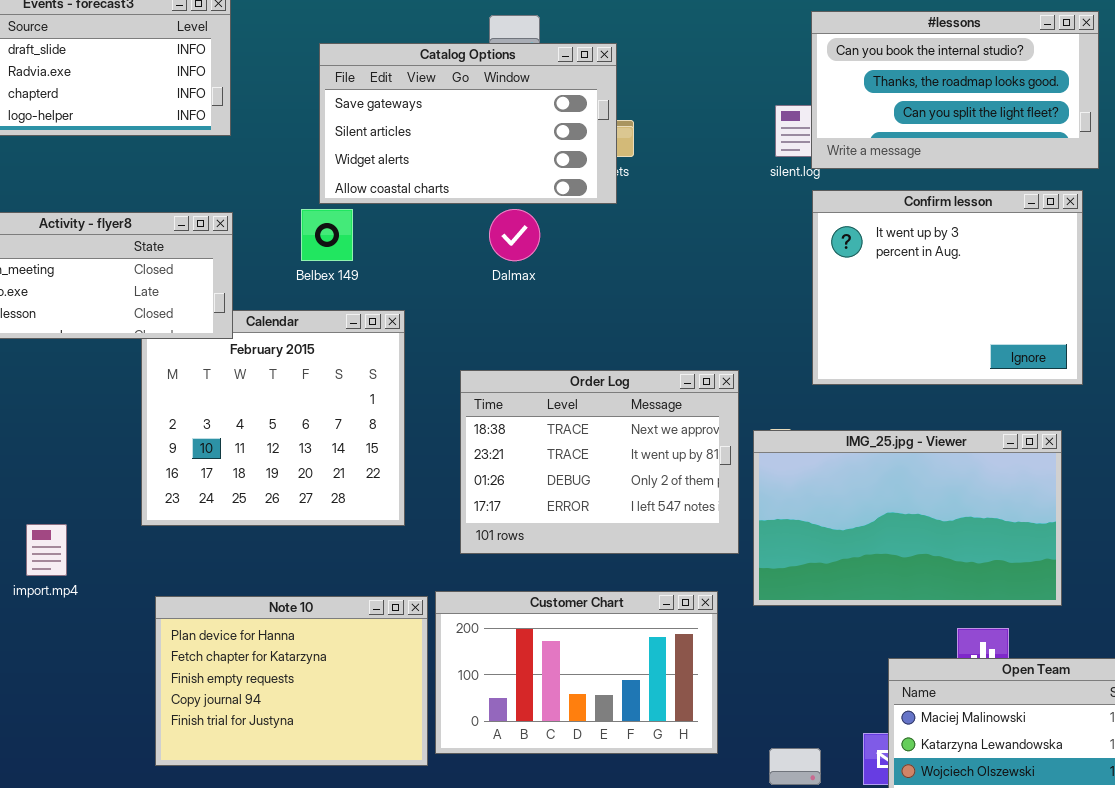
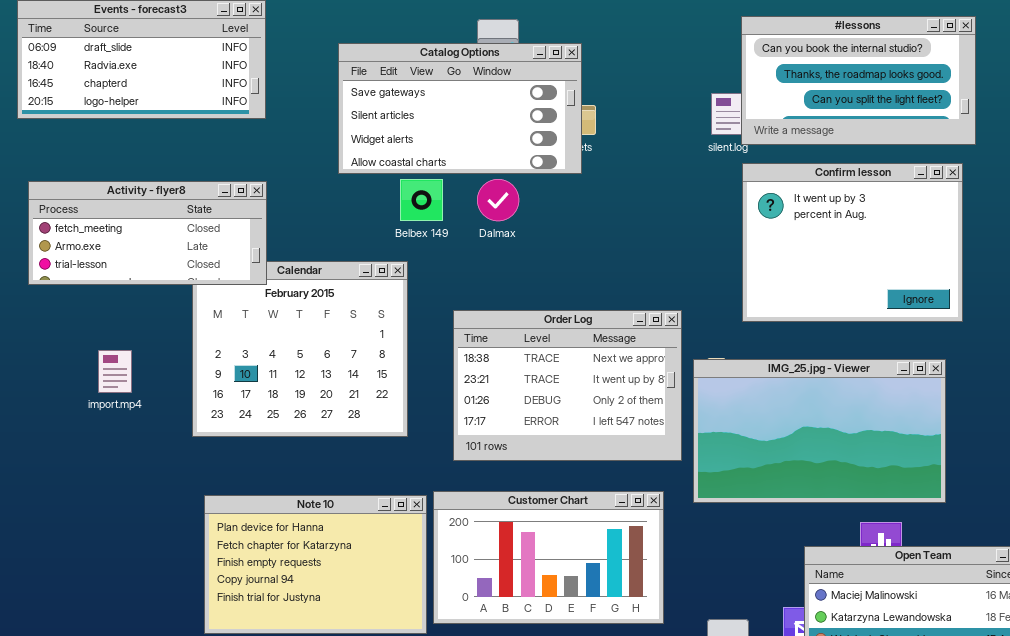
Belbex 149: [301,209,353,261] -> [400,179,443,221], moved
import.mp4: [26,524,67,576] -> [98,350,132,393], moved

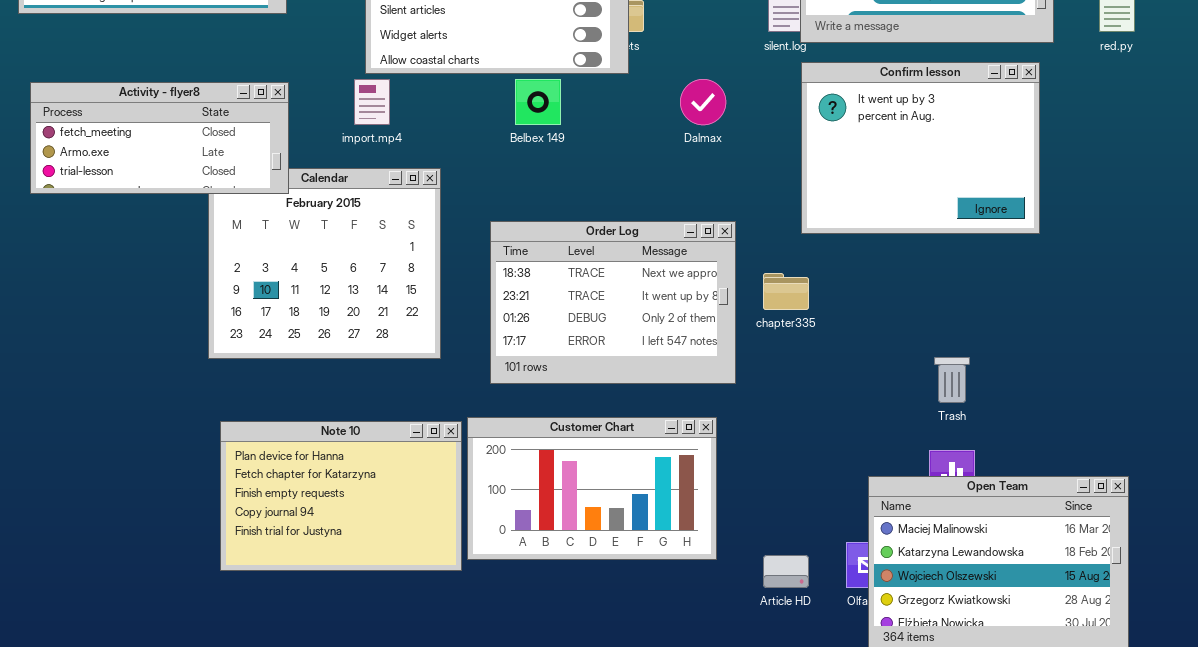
Belbex 149: [400,179,443,221] -> [515,79,561,125], moved
Dalmax: [477,179,519,221] -> [680,79,726,125], moved
import.mp4: [98,350,132,393] -> [354,79,390,125], moved
IMG_25.jpg - Viewer: [693,359,946,503] -> none, closed

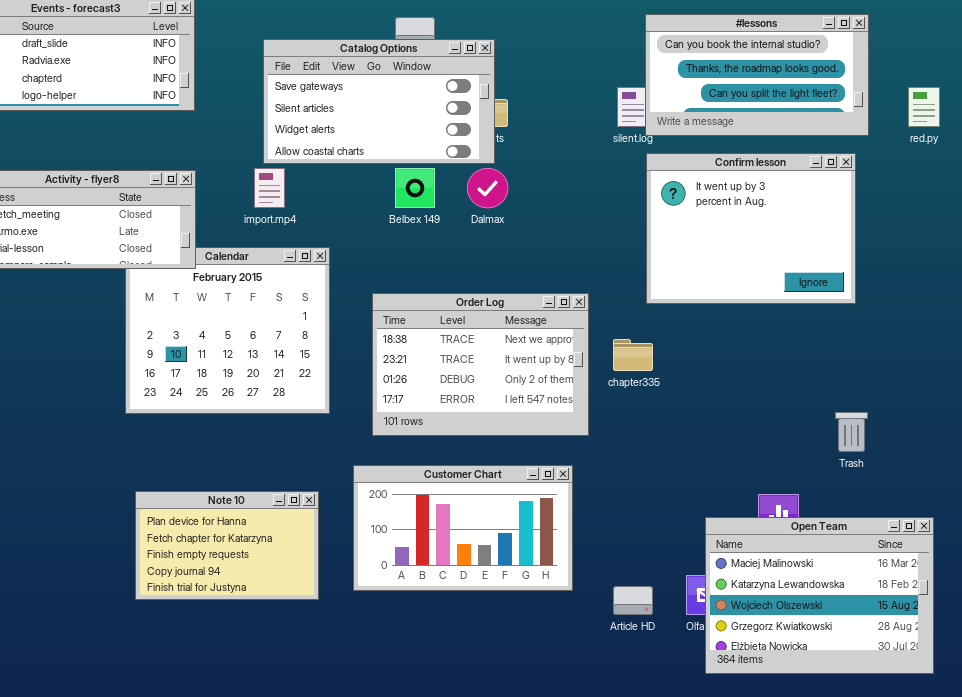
Dalmax: [680,79,726,125] -> [467,168,508,208], moved
Trash: [934,357,970,403] -> [835,412,868,452], moved
Note 10: [220,421,462,571] -> [135,491,319,600], resized

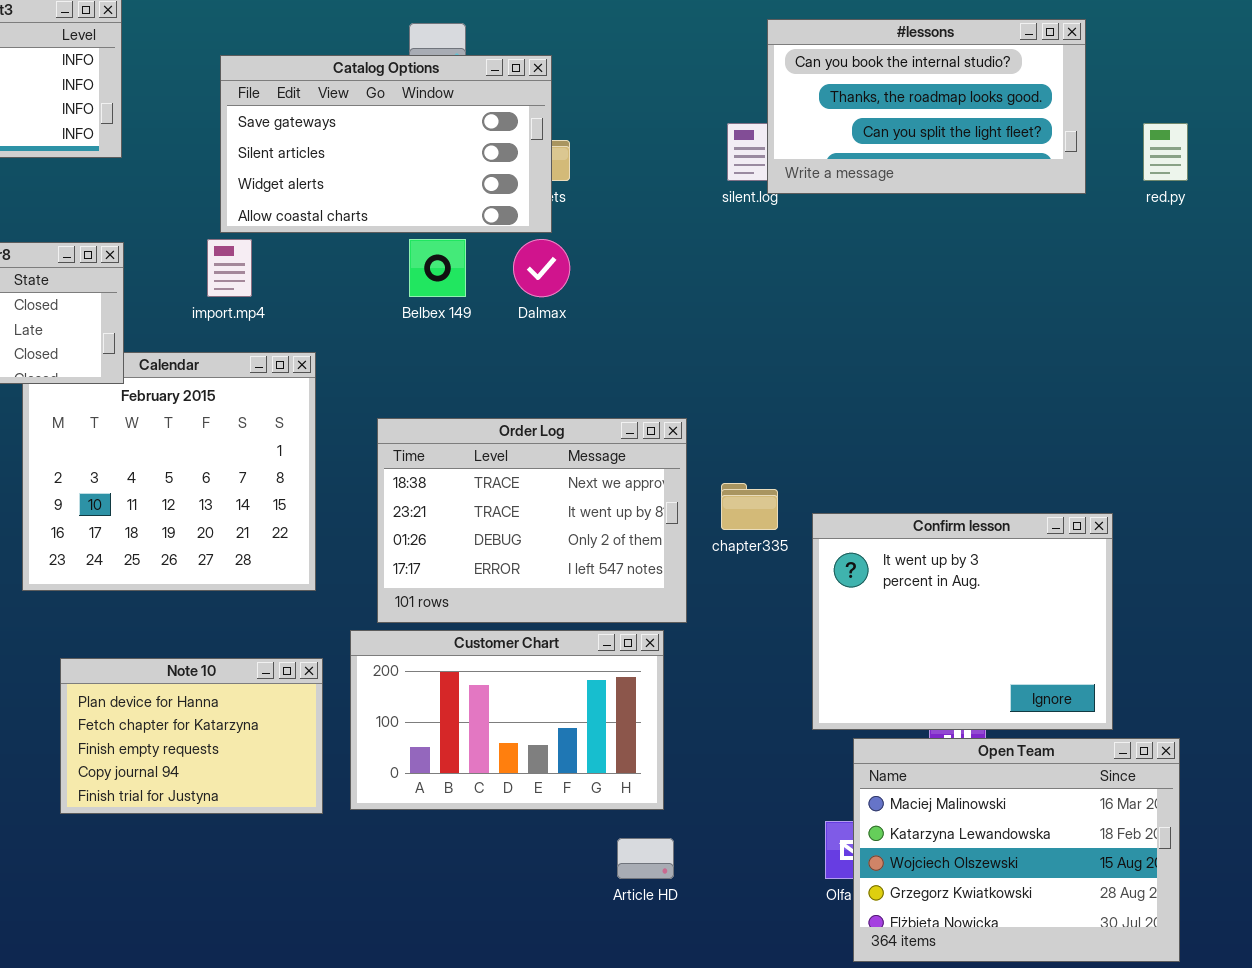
Confirm lesson: [646,153,856,304] -> [812,513,1113,730], moved
Customer Chart: [353,465,573,591] -> [350,630,664,810], moved
Note 10: [135,491,319,600] -> [60,658,323,814], moved
Article HD: [613,586,653,615] -> [617,838,674,879], moved

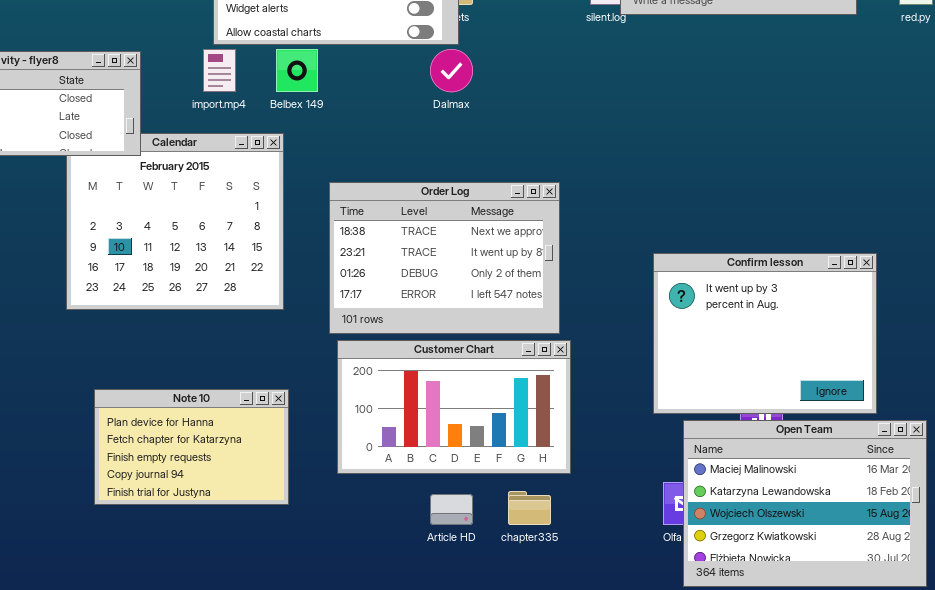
Belbex 149: [409,239,466,297] -> [276,49,318,92], moved
chapter335: [721,483,778,530] -> [508,491,551,525], moved
Customer Chart: [350,630,664,810] -> [337,340,571,474], moved
Note 10: [60,658,323,814] -> [94,389,289,505], moved
Article HD: [617,838,674,879] -> [430,494,473,525], moved

